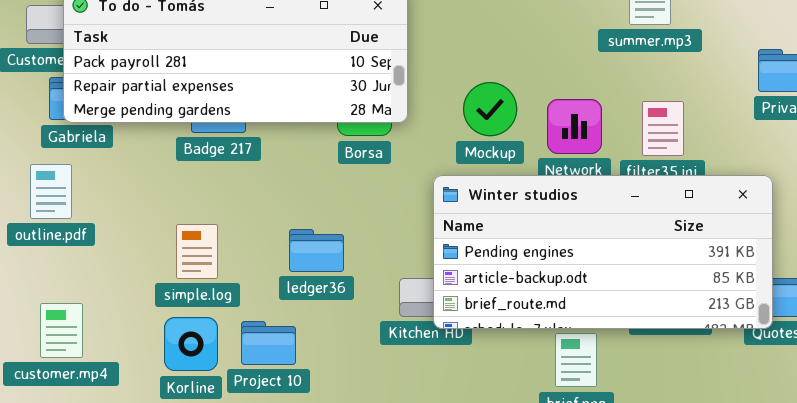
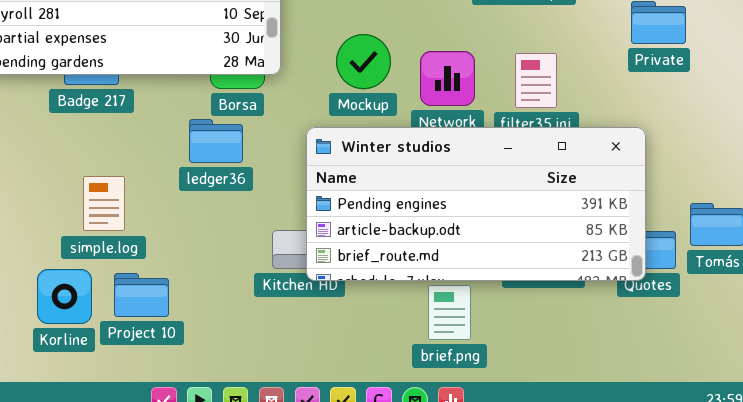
simple.log: [176,224,218,279] -> [83,176,125,231], moved
ledger36: [289,229,344,272] -> [189,119,243,163], moved

